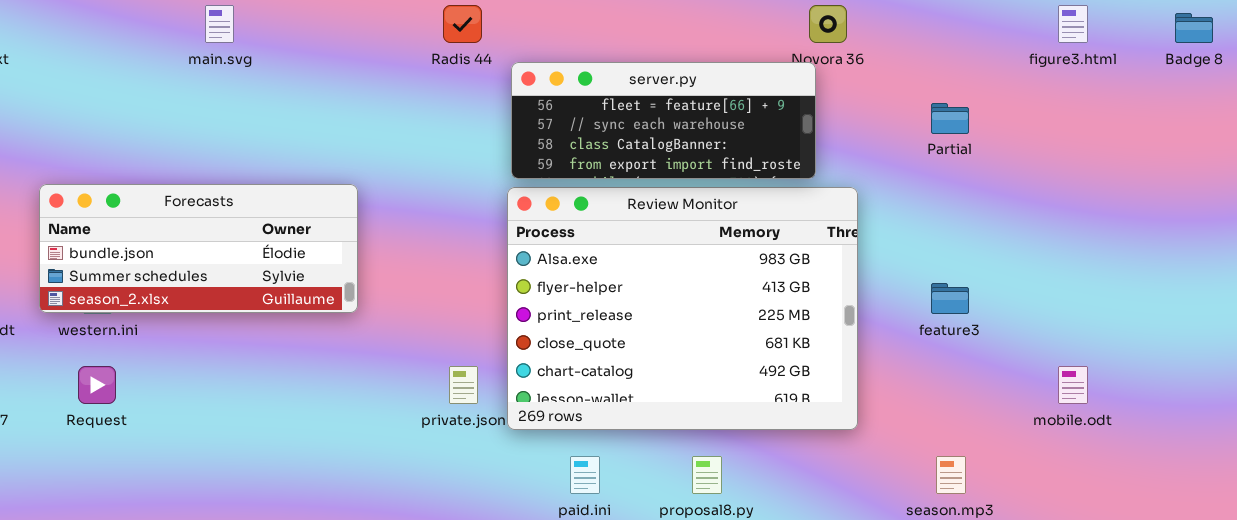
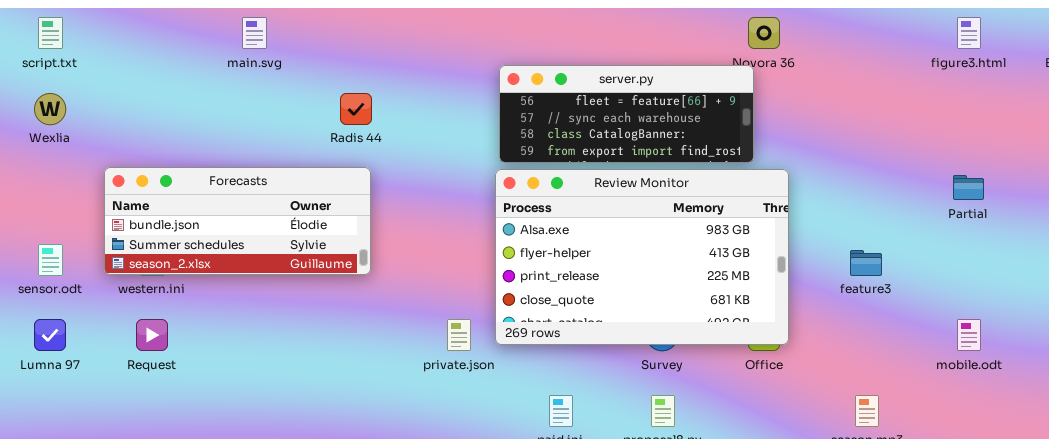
Radis 44: [443,5,482,43] -> [340,93,372,125], moved
Partial: [931,103,969,134] -> [953,175,984,200], moved
Review Monitor: [507,187,858,430] -> [495,169,789,345], resized

